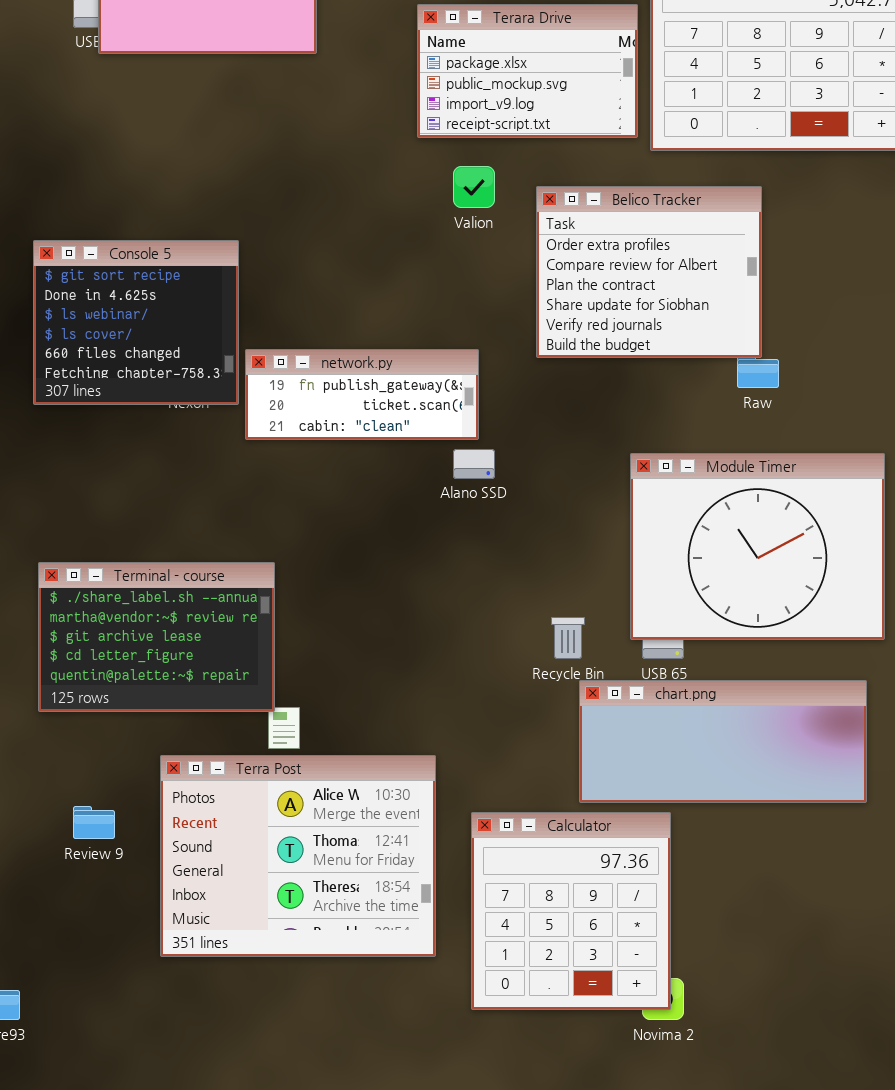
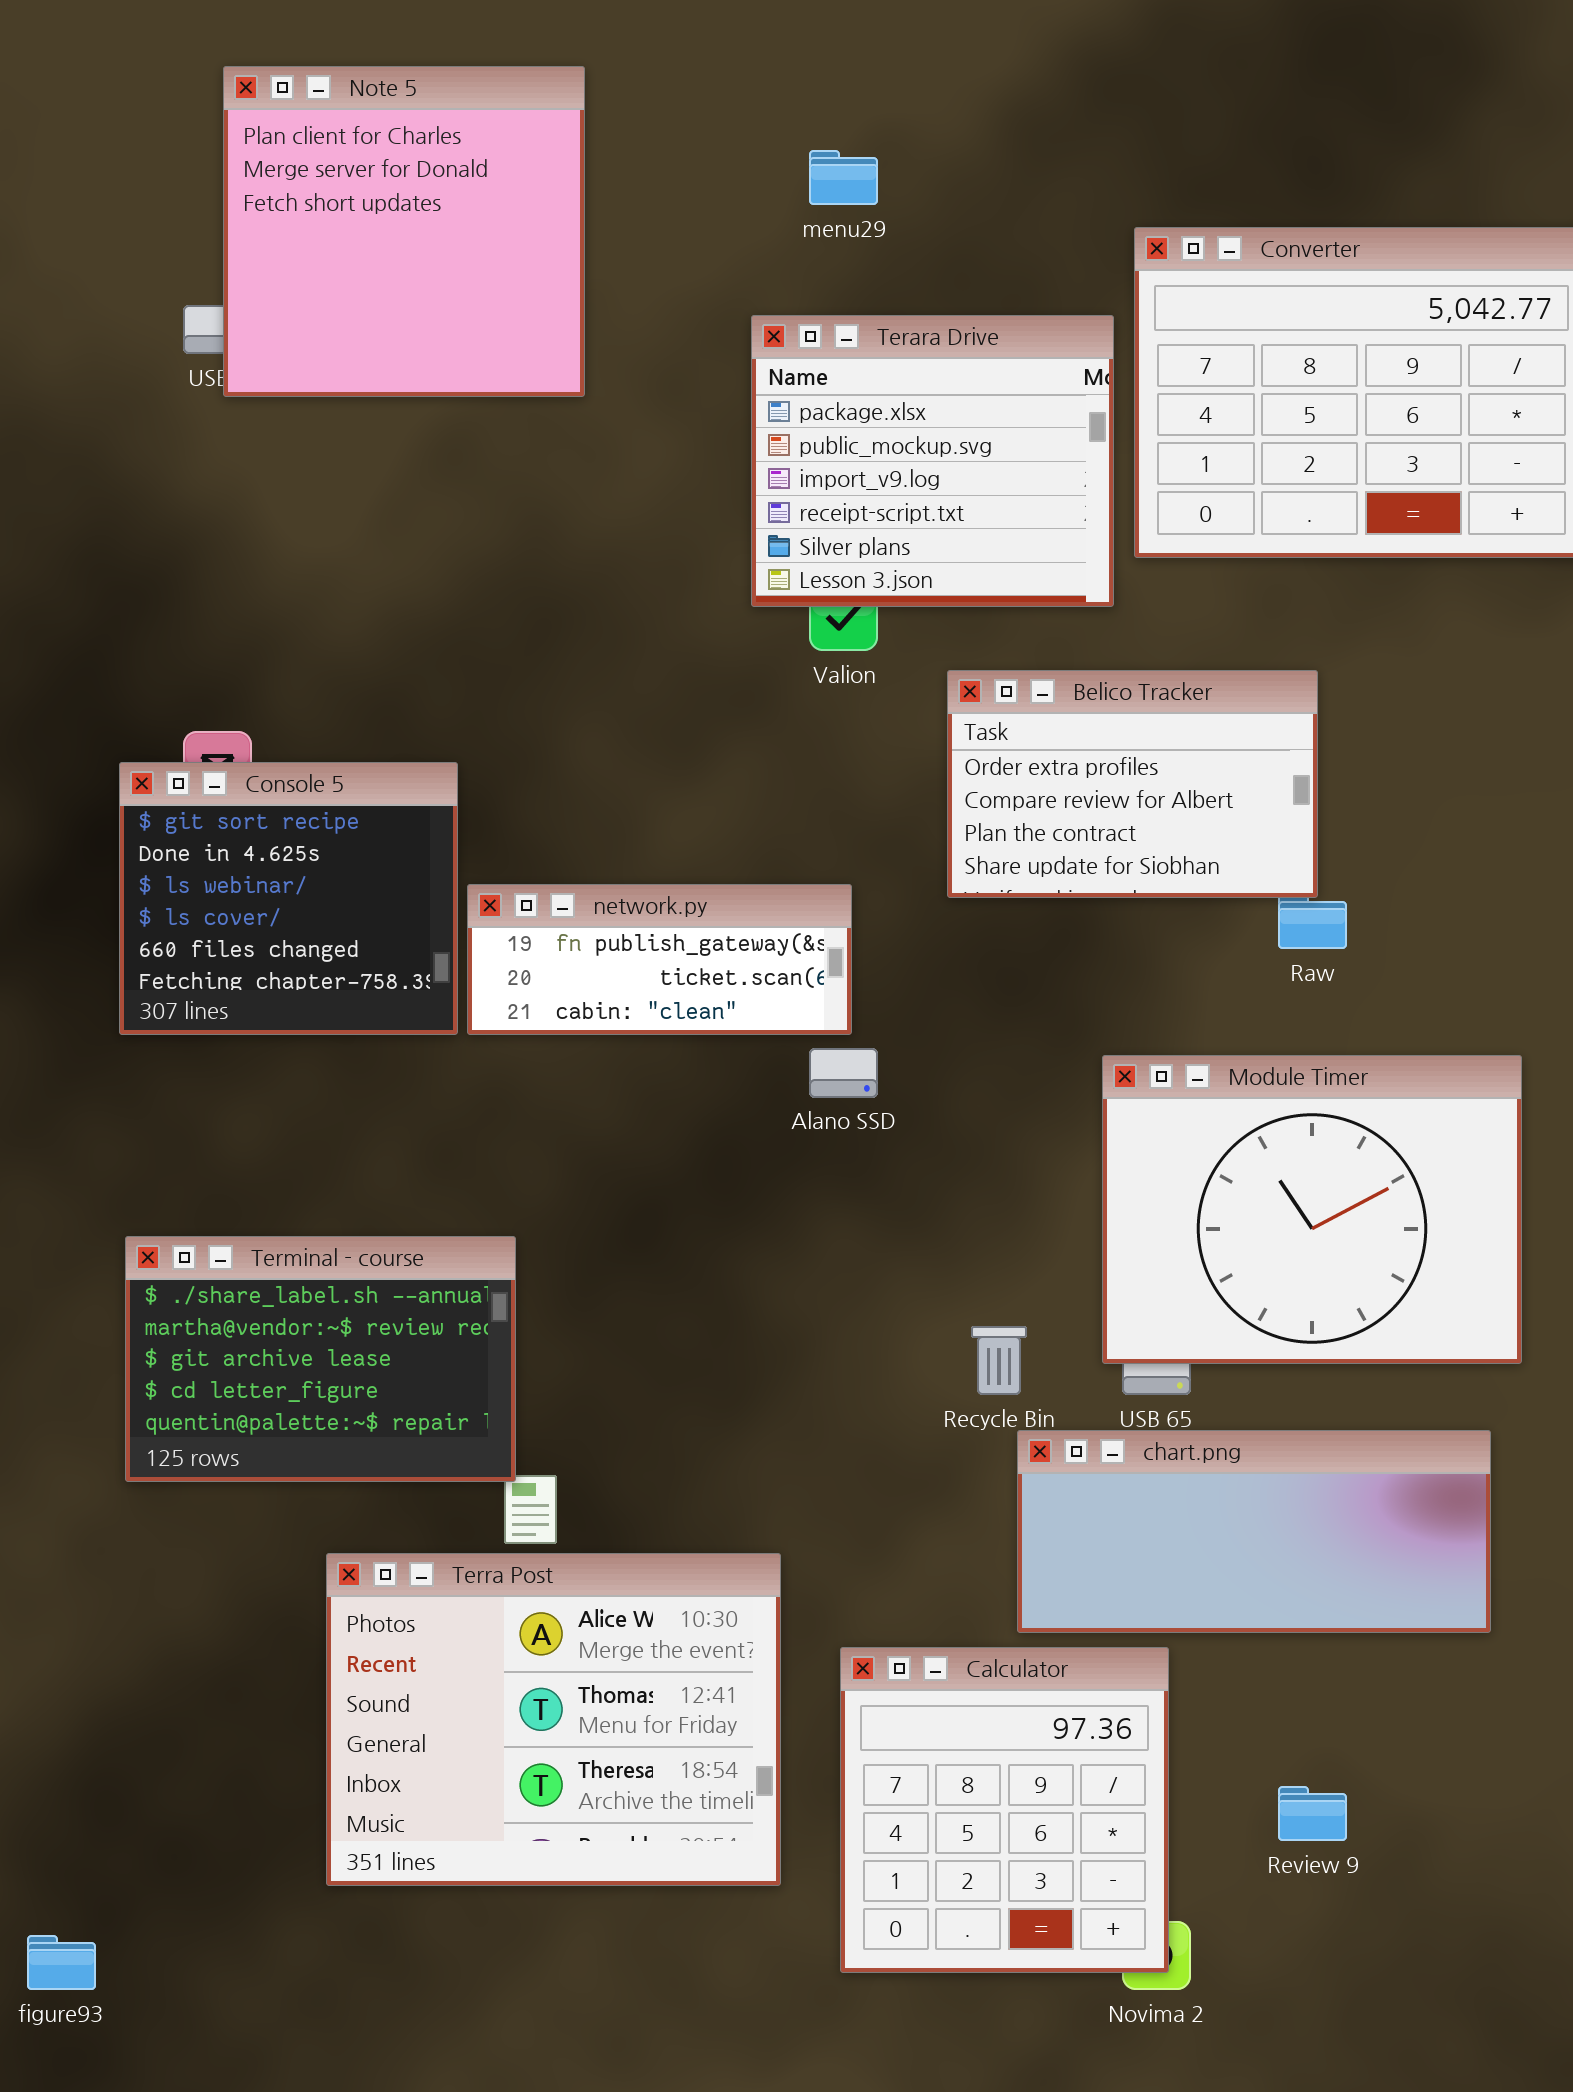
Terara Drive: [417,4,638,138] -> [751,315,1114,607], resized
Belico Tracker: [536,186,762,358] -> [947,670,1318,898], resized
Console 5: [33,240,239,405] -> [119,762,458,1035], moved
Review 9: [73,806,115,839] -> [1278,1786,1347,1841], moved

